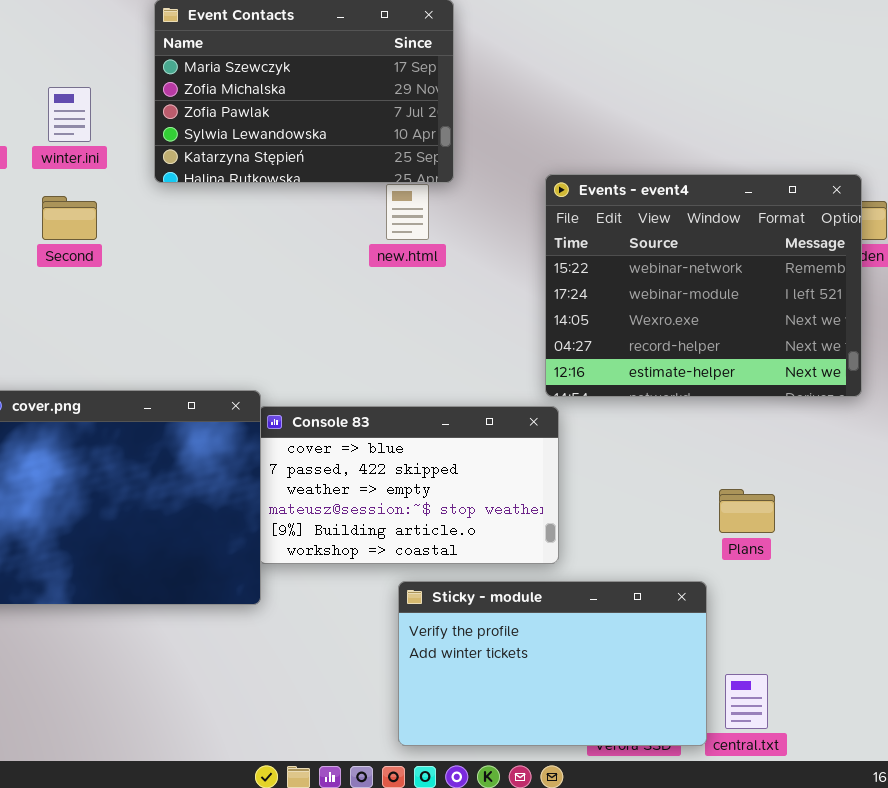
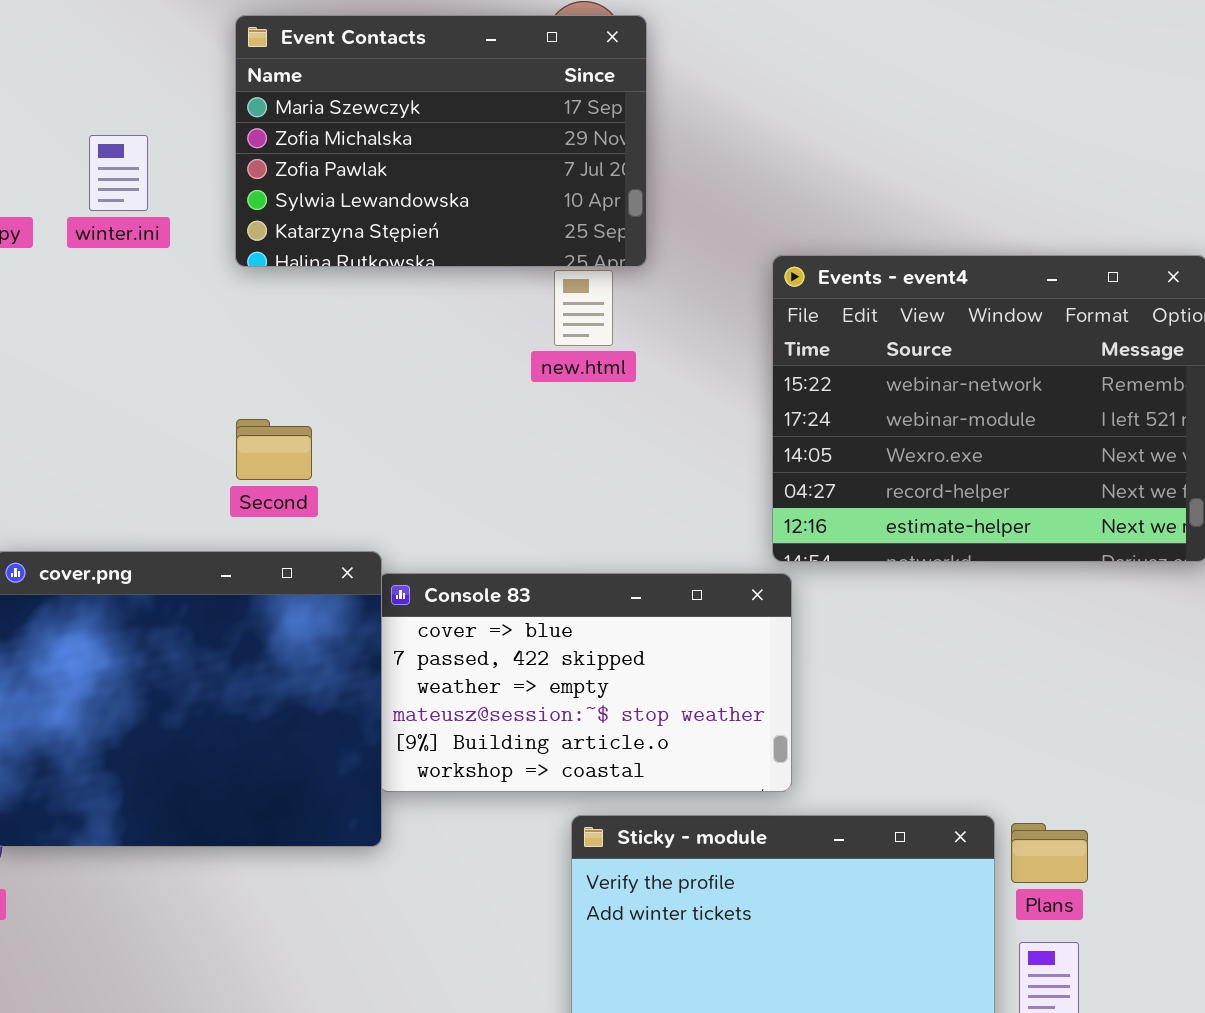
Second: [42,196,97,240] -> [236,419,312,480], moved
Plans: [719,489,775,533] -> [1011,823,1088,883], moved

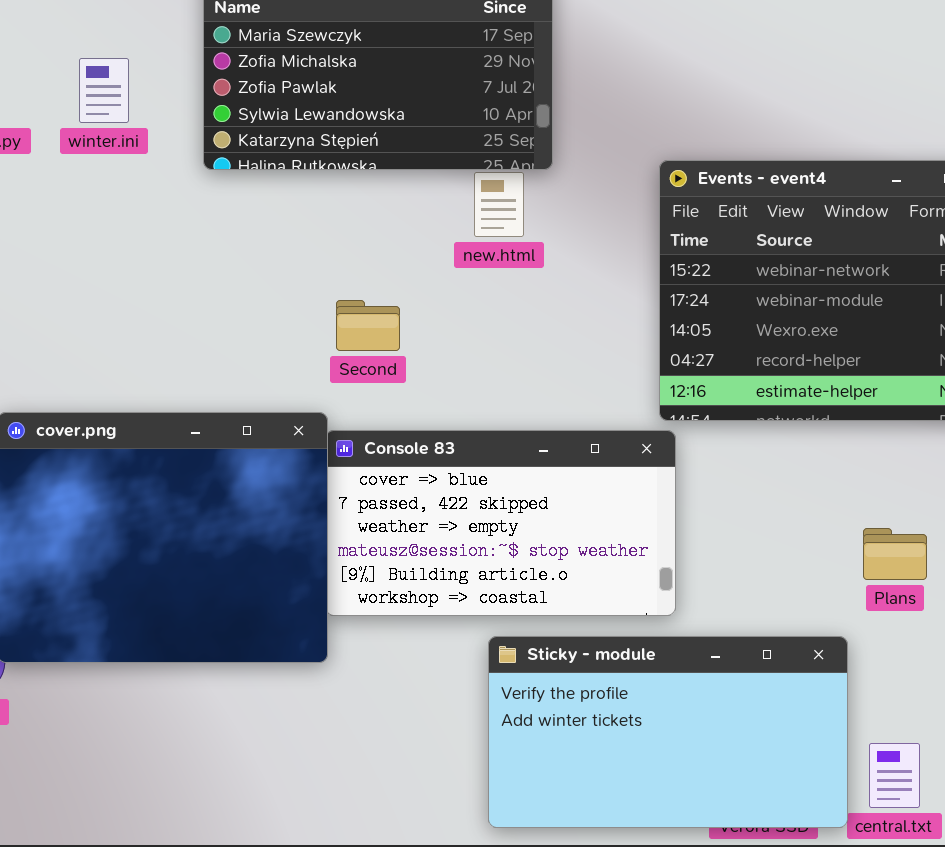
Second: [236,419,312,480] -> [336,300,400,351], moved
Plans: [1011,823,1088,883] -> [863,528,927,580], moved

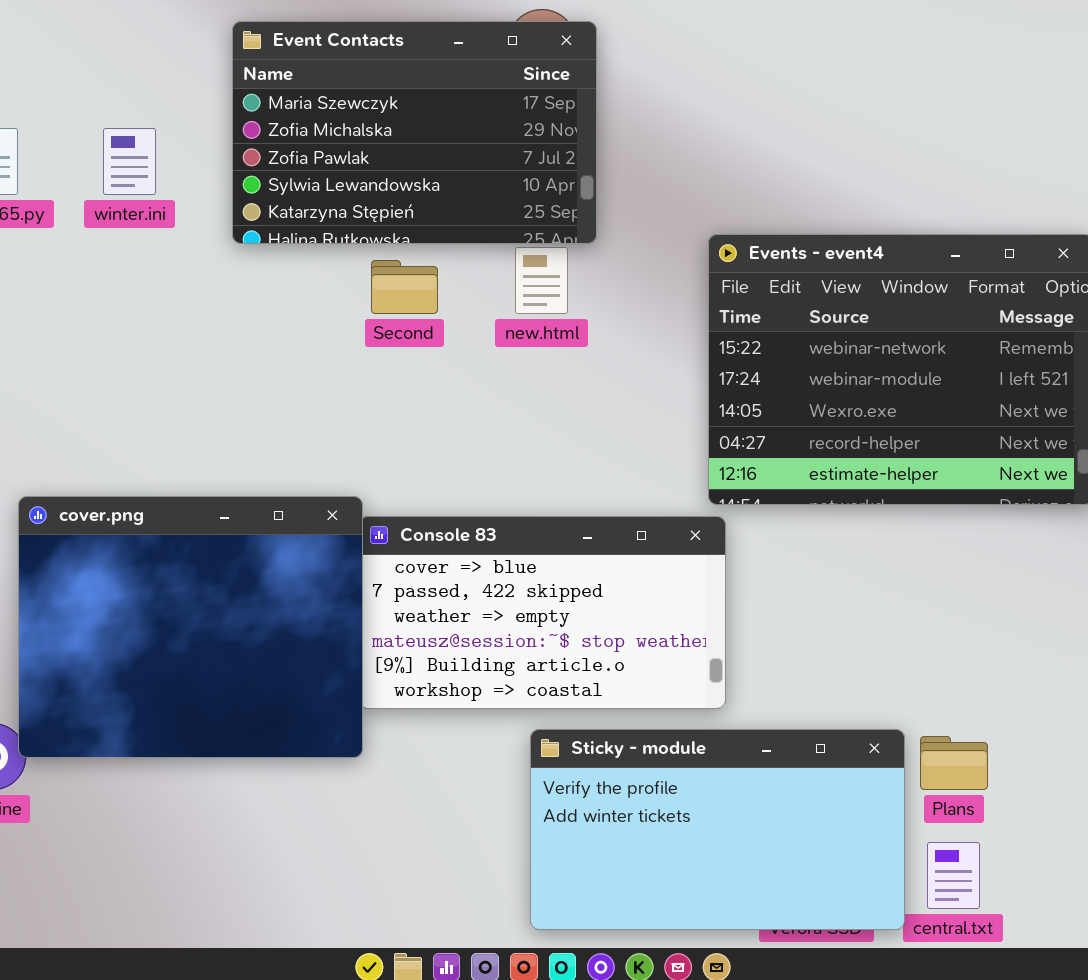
Second: [336,300,400,351] -> [371,260,438,314], moved
Plans: [863,528,927,580] -> [920,736,988,790], moved

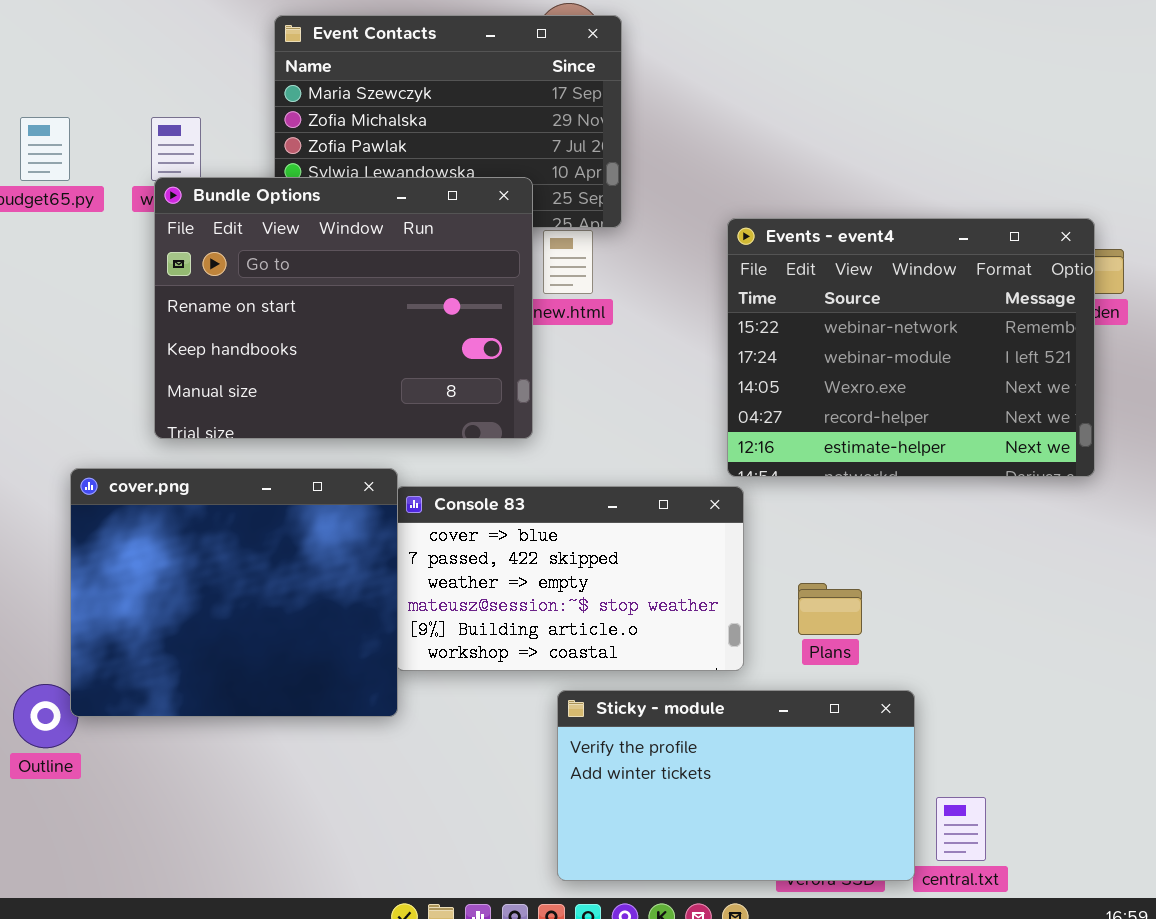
Bundle Options: none -> [154,177,533,439], opened
Plans: [920,736,988,790] -> [798,583,862,635], moved

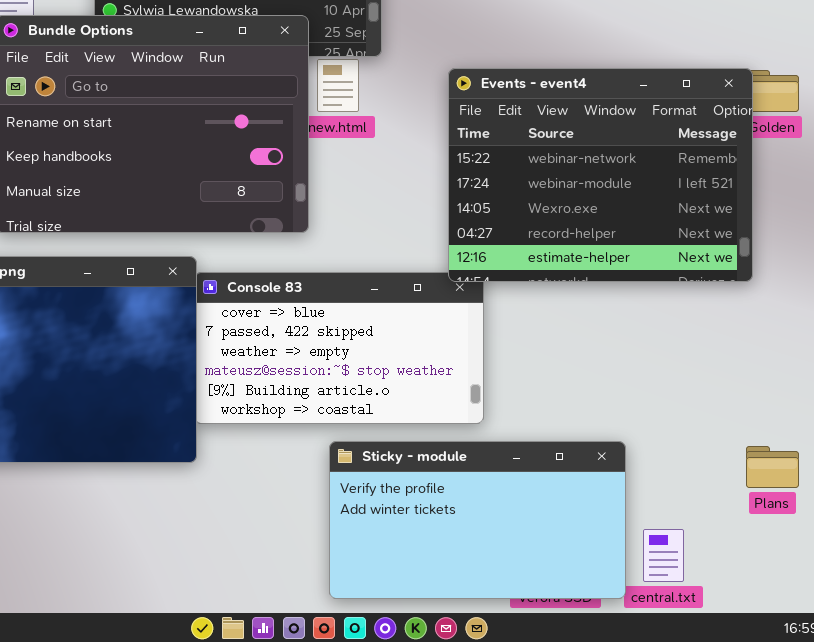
Events - event4: [727,218,1095,477] -> [448,68,753,282], moved
Plans: [798,583,862,635] -> [746,446,799,488], moved

